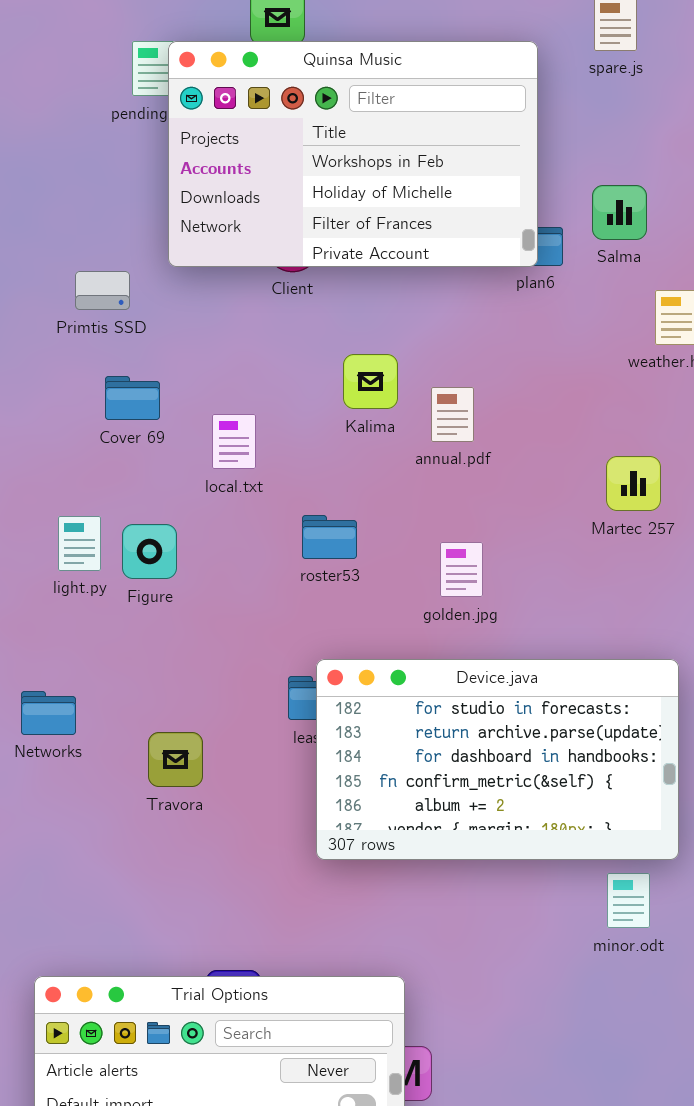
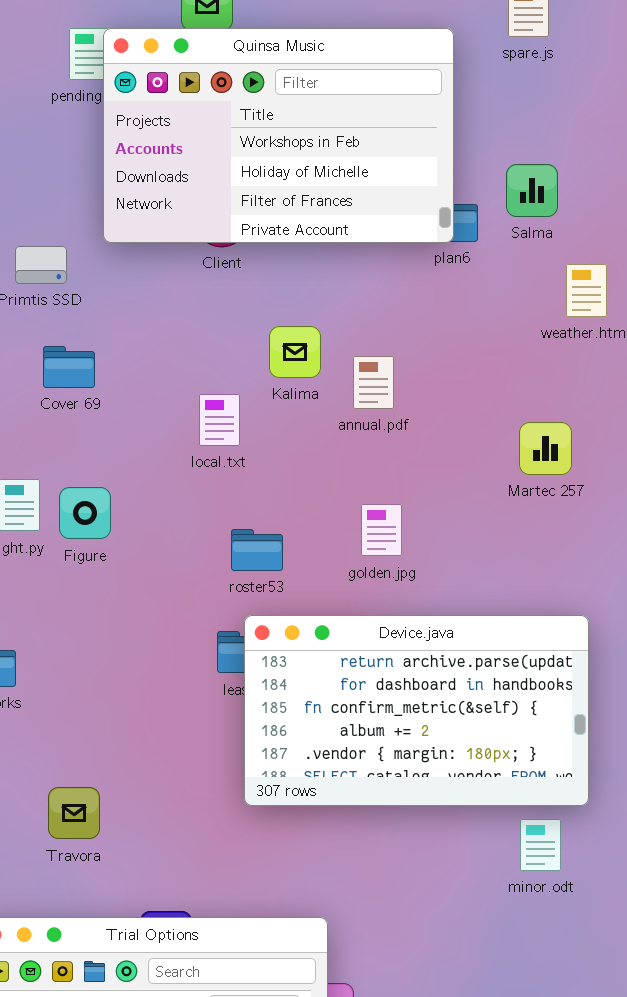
local.txt: [212,414,256,469] -> [199,394,240,446], moved
roster53: [302,515,357,559] -> [231,529,283,571], moved
Device.java: [316,659,679,860] -> [244,615,589,806], scrolled down 1 row
Travora: [148,732,203,787] -> [48,787,100,839], moved

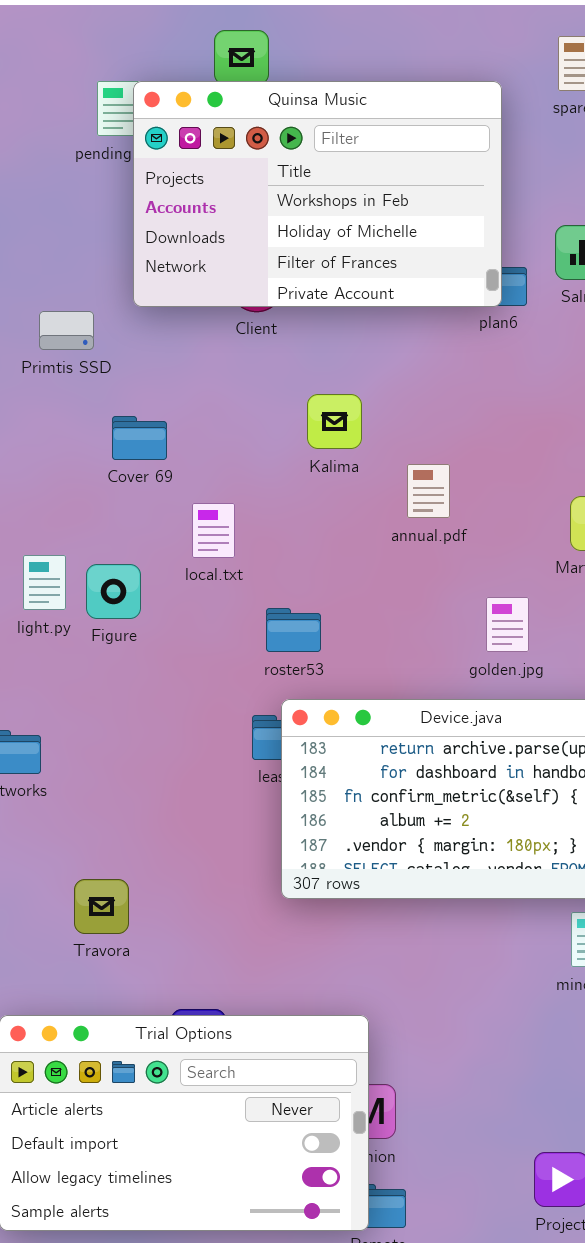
Cover 69: [43,346,95,388] -> [112,416,167,460], moved
annual.pdf: [353,356,394,409] -> [407,464,450,518], moved
local.txt: [199,394,240,446] -> [192,503,235,558], moved
golden.jpg: [361,504,402,556] -> [486,597,529,652], moved

